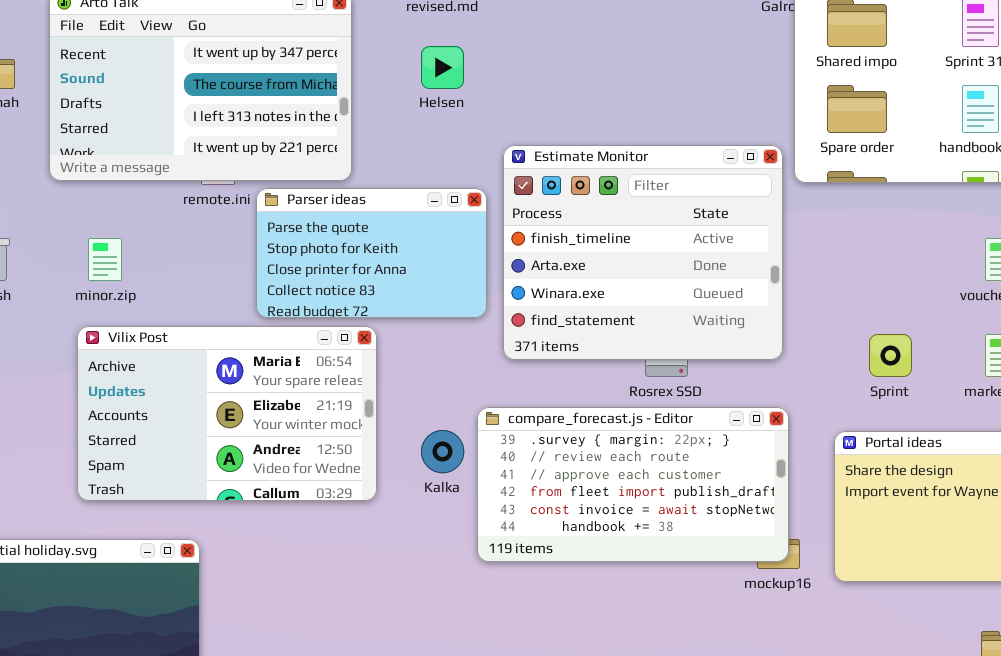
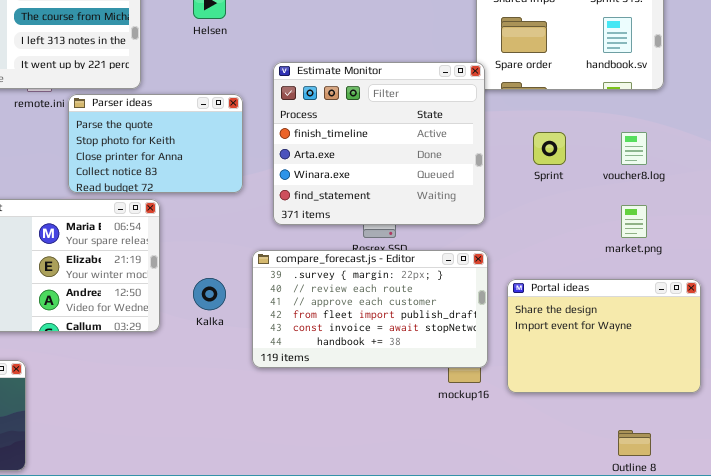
Estimate Monitor: [503,145,783,360] -> [273,62,485,225], moved
Sprint: [869,334,912,377] -> [533,132,566,165], moved
compare_forecast.js - Editor: [477,407,789,562] -> [252,250,488,368], moved

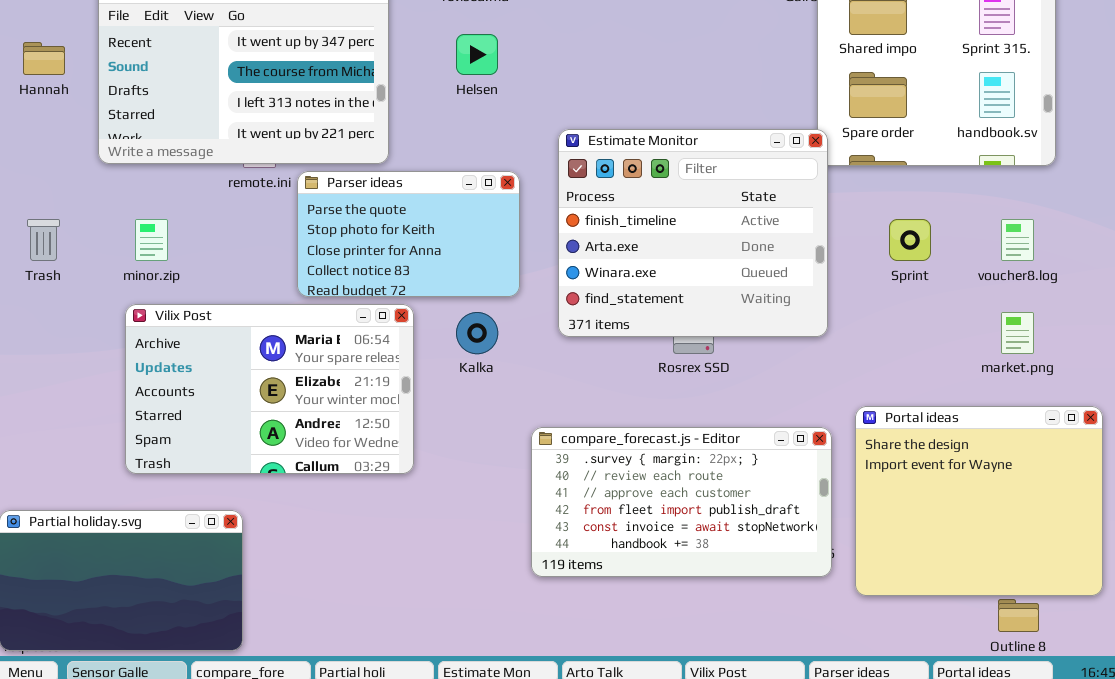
compare_forecast.js - Editor: [252,250,488,368] -> [531,427,832,577], moved
Kalka: [193,278,226,310] -> [456,312,498,354], moved
Portal ideas: [507,279,701,393] -> [855,406,1103,596], resized

